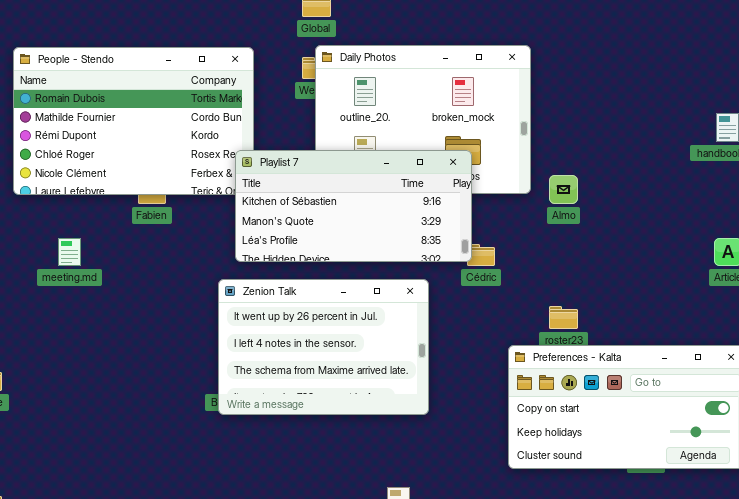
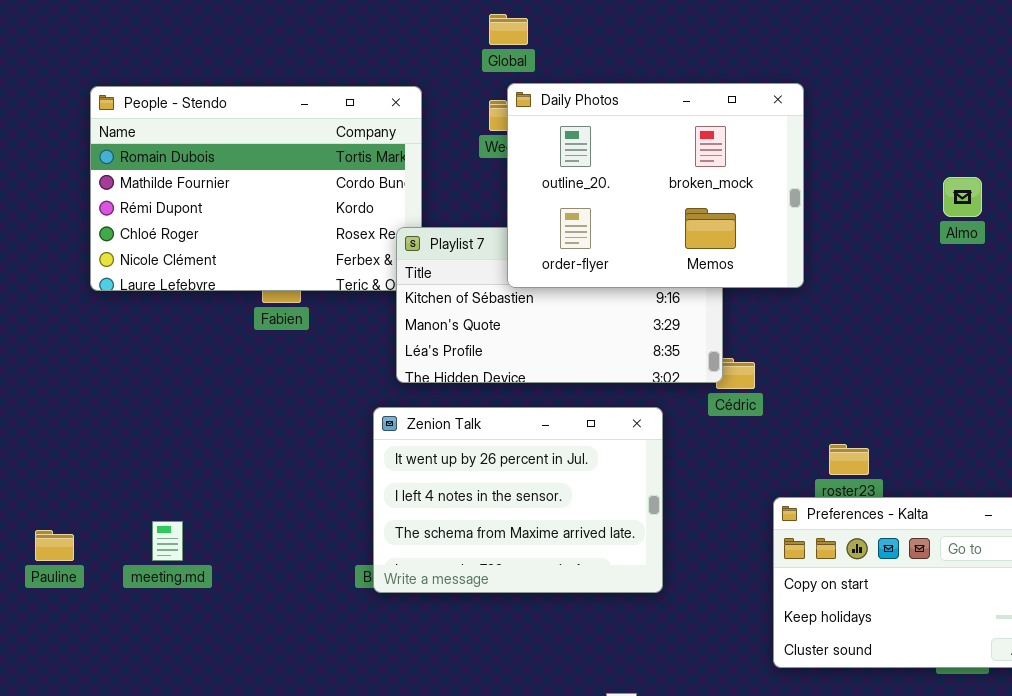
Daily Photos: [315,45,531,194] -> [507,83,804,288], raised
Almo: [549,175,578,204] -> [943,177,982,217], moved
meeting.md: [58,238,81,266] -> [152,521,183,561], moved

